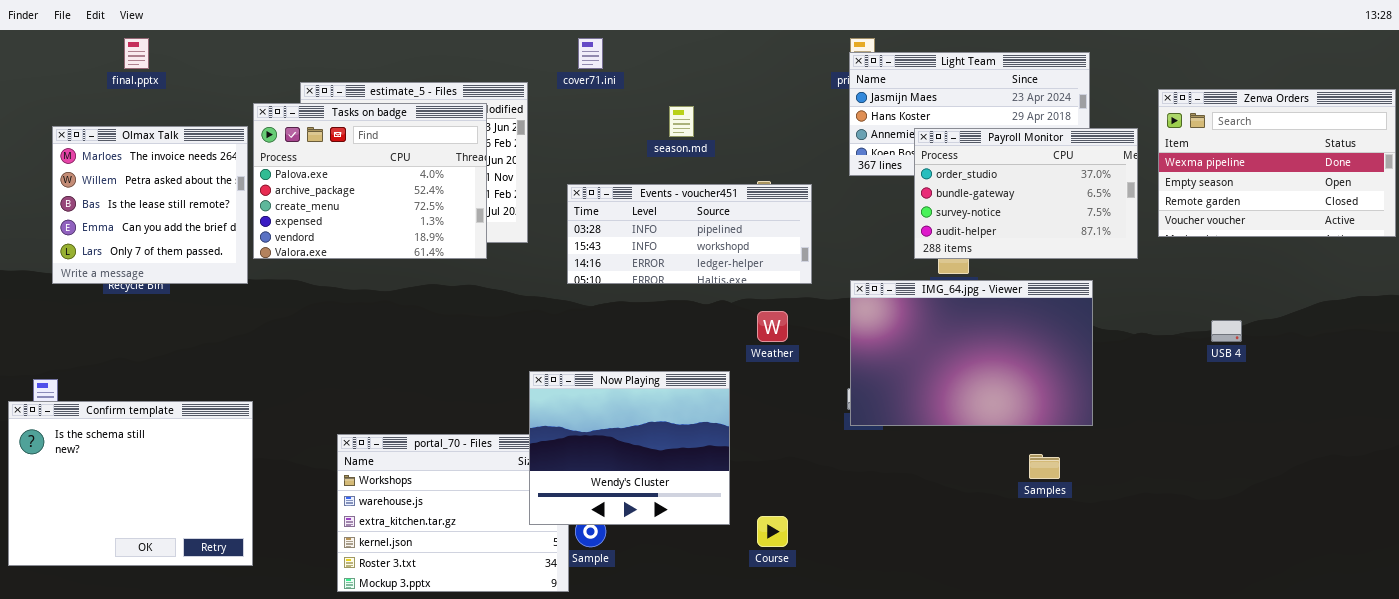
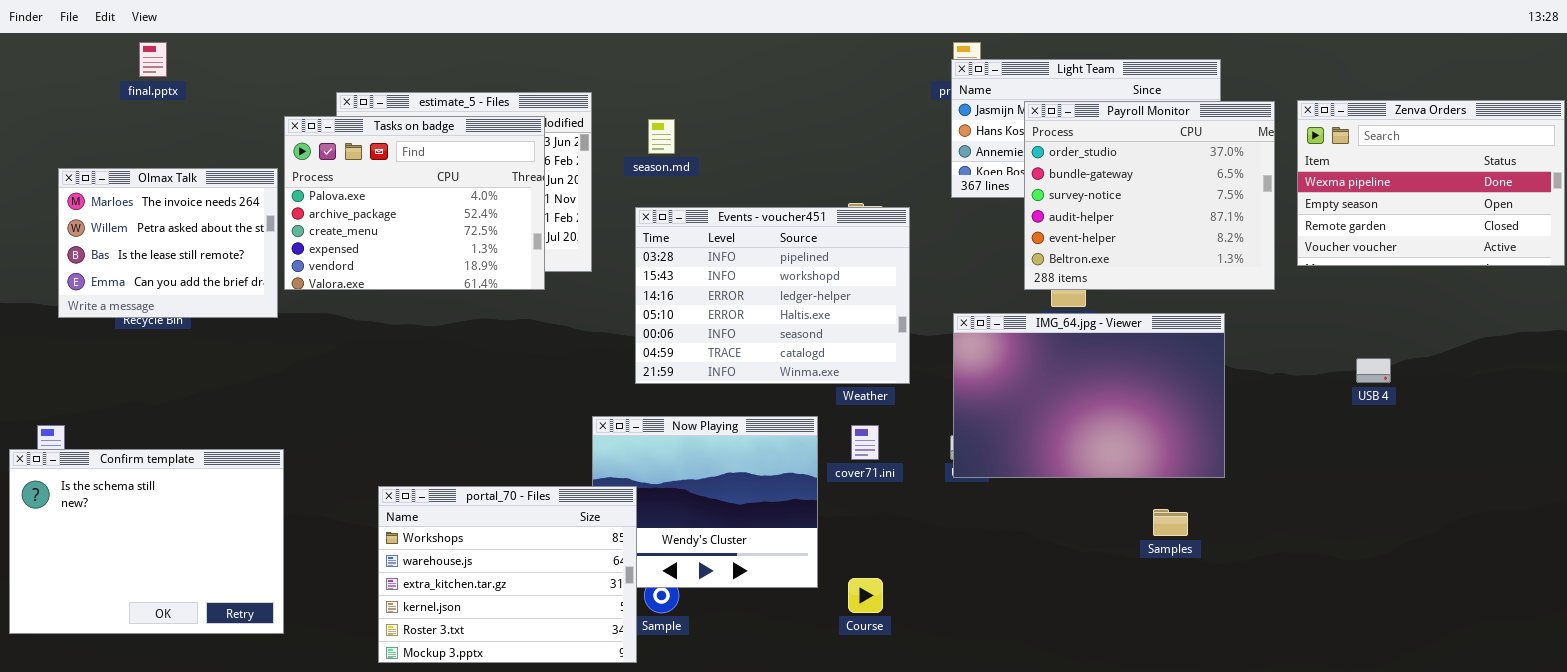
cover71.ini: [578,38,603,69] -> [851,425,879,460], moved
season.md: [669,106,694,137] -> [648,119,675,154], moved
Olmax Talk: [52,126,248,284] -> [58,168,278,318], resized
Payroll Monitor: [914,128,1138,259] -> [1024,101,1275,290], resized
Events - voucher451: [567,184,812,284] -> [635,207,910,384], resized
portal_70 - Files: [337,434,569,592] -> [378,486,637,663], raised

